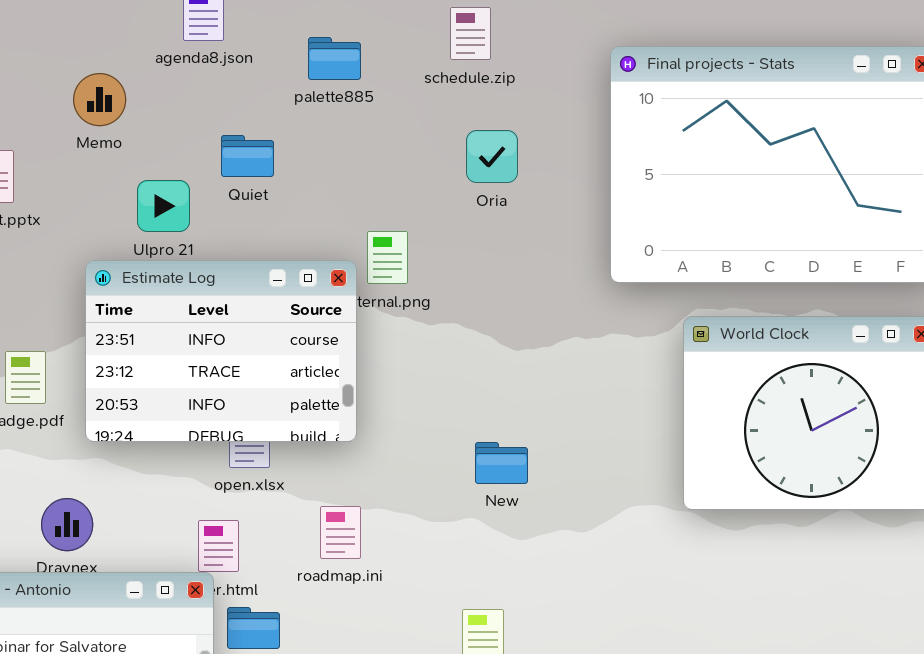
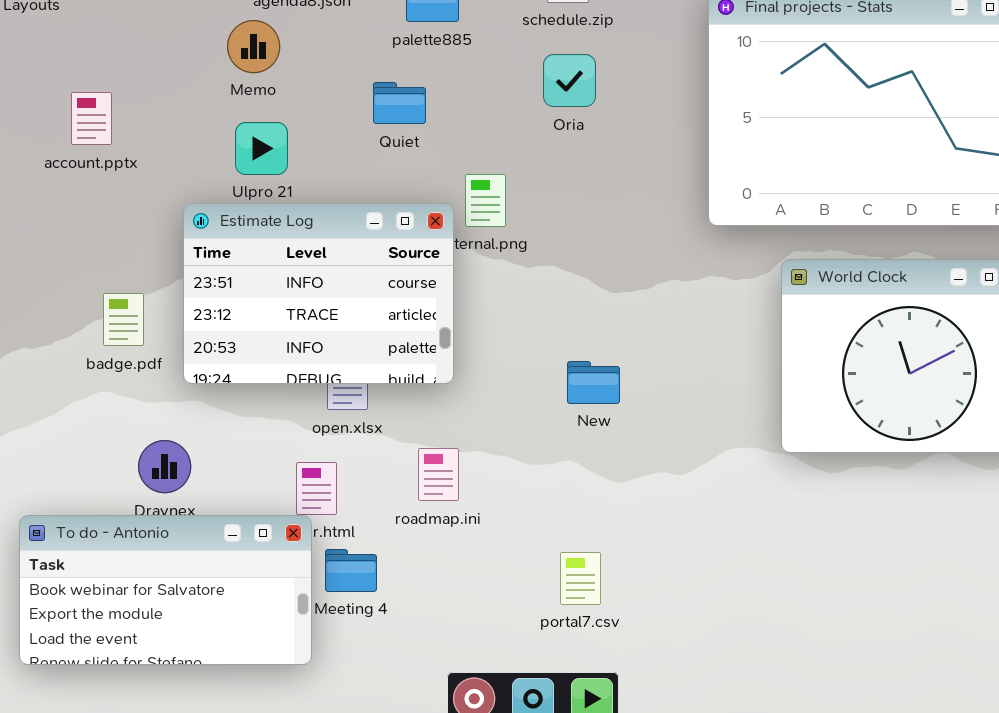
Memo: [73,73,126,126] -> [227,20,280,73], moved
Oria: [466,130,518,183] -> [543,54,596,107], moved
Quiet: [221,135,274,177] -> [373,82,426,124], moved
New: [475,442,528,484] -> [567,361,620,404], moved

